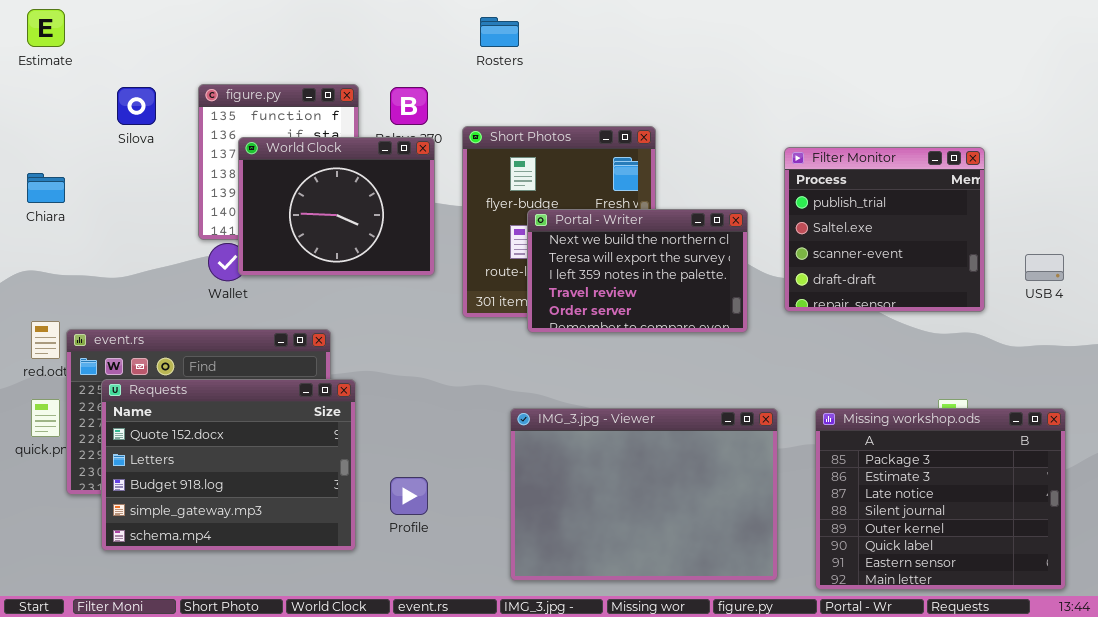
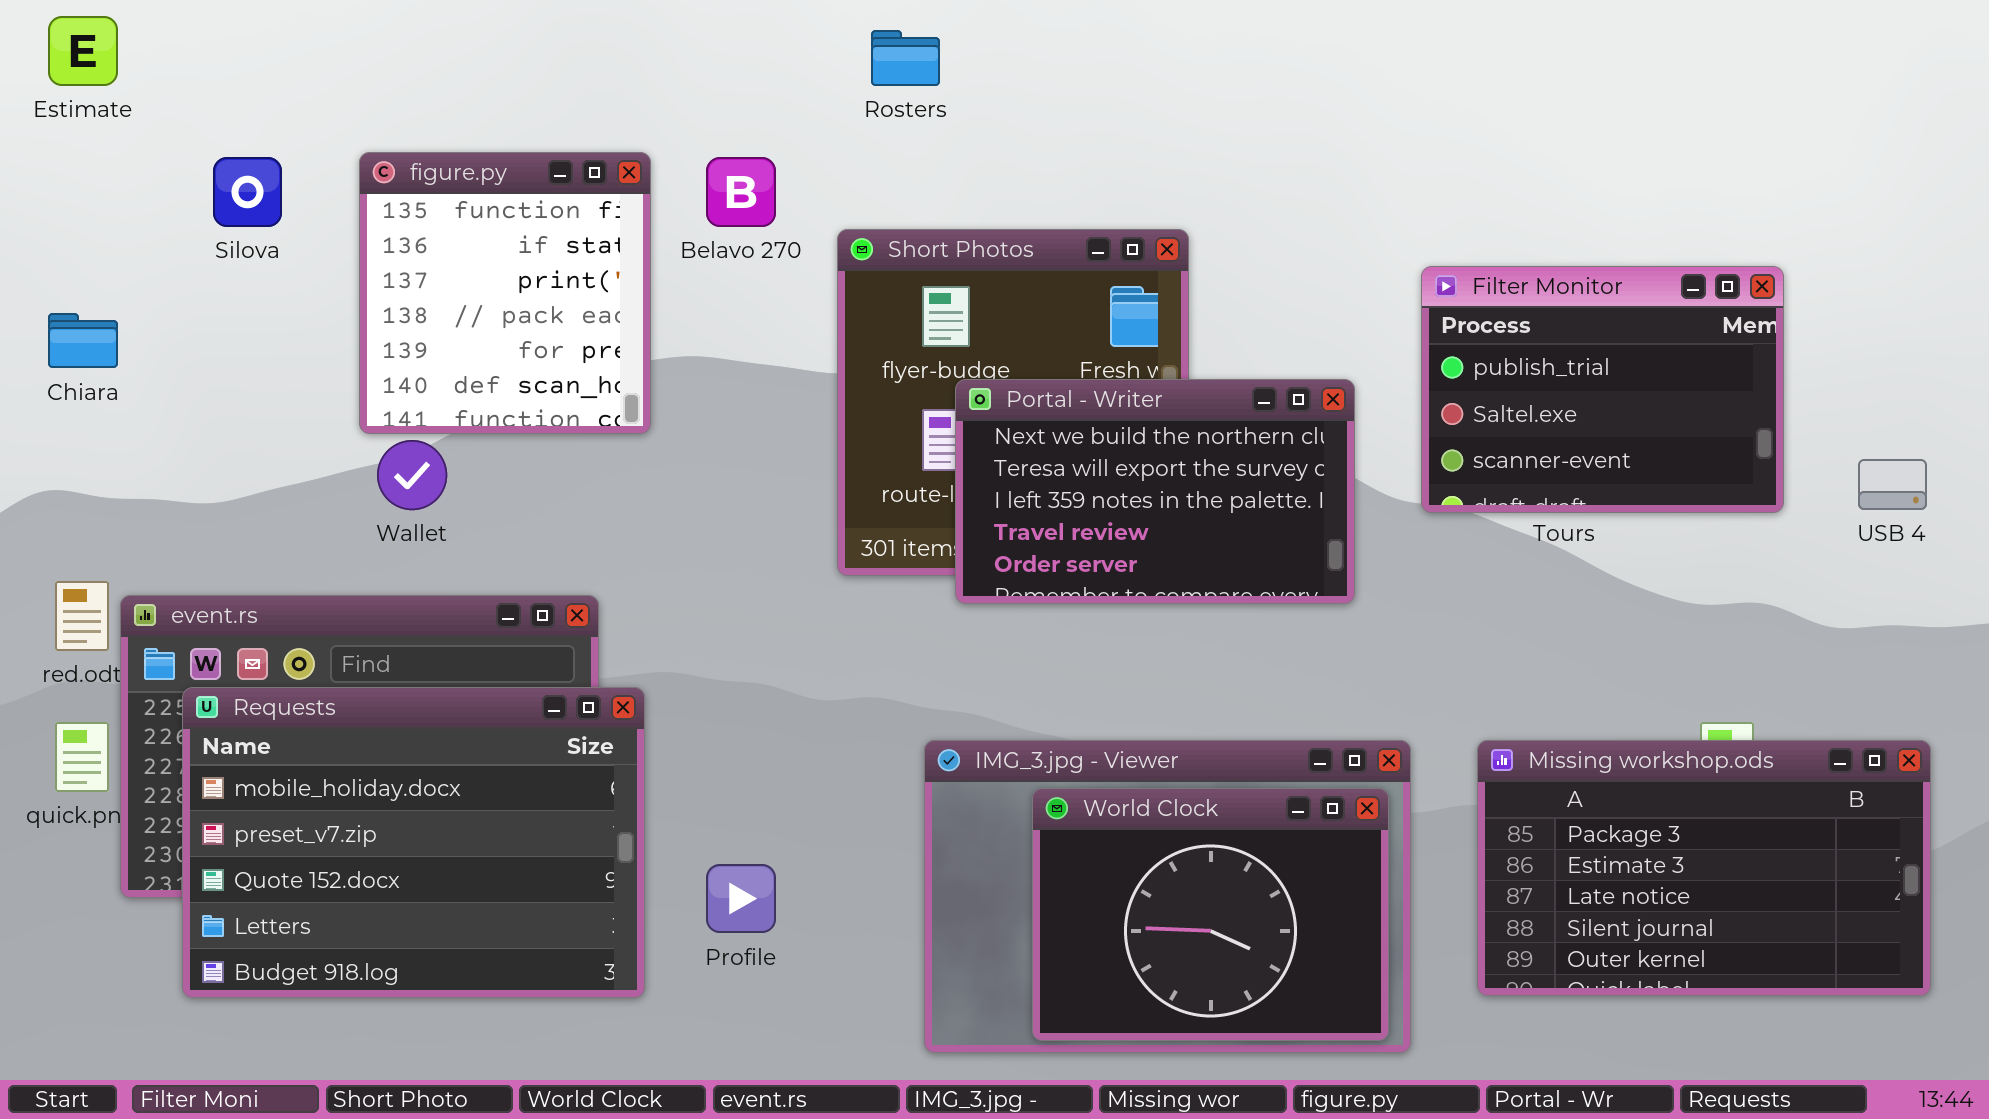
World Clock: [238,137,435,276] -> [1032,788,1389,1041], moved
Filter Monitor: [784,147,985,312] -> [1421,266,1784,513], resized
Requests: [101,379,356,551] -> [182,687,645,998], scrolled up 2 rows
Missing workshop.ods: [815,408,1066,590] -> [1477,740,1931,996], resized

